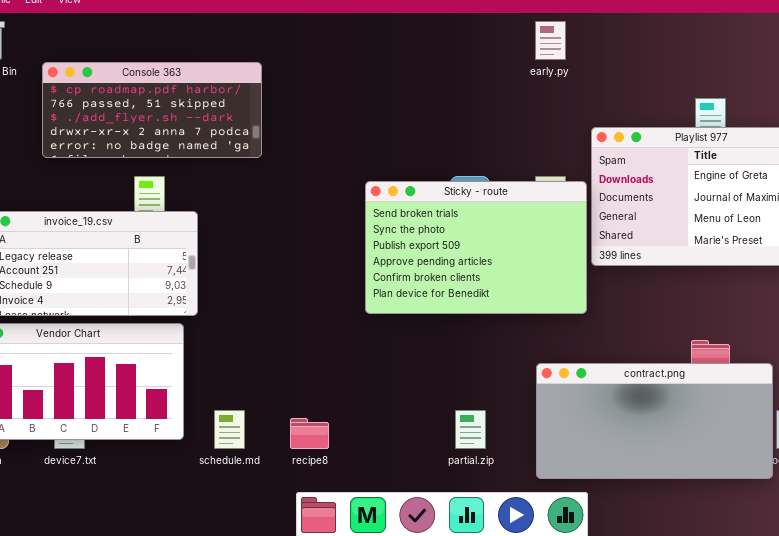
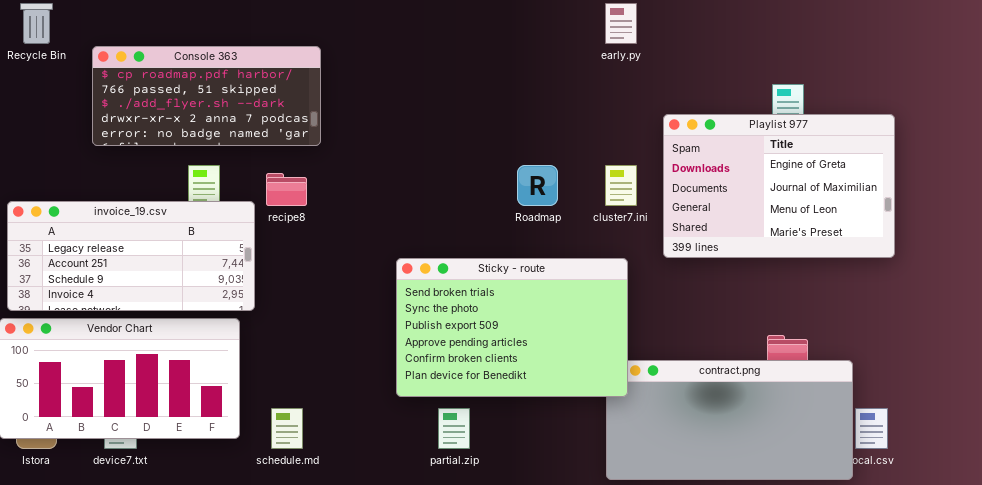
Sticky - route: [365,181,587,314] -> [396,258,628,397], moved
partial.zip: [455,410,486,449] -> [438,408,470,449], moved
recipe8: [290,418,329,449] -> [266,173,307,206], moved

